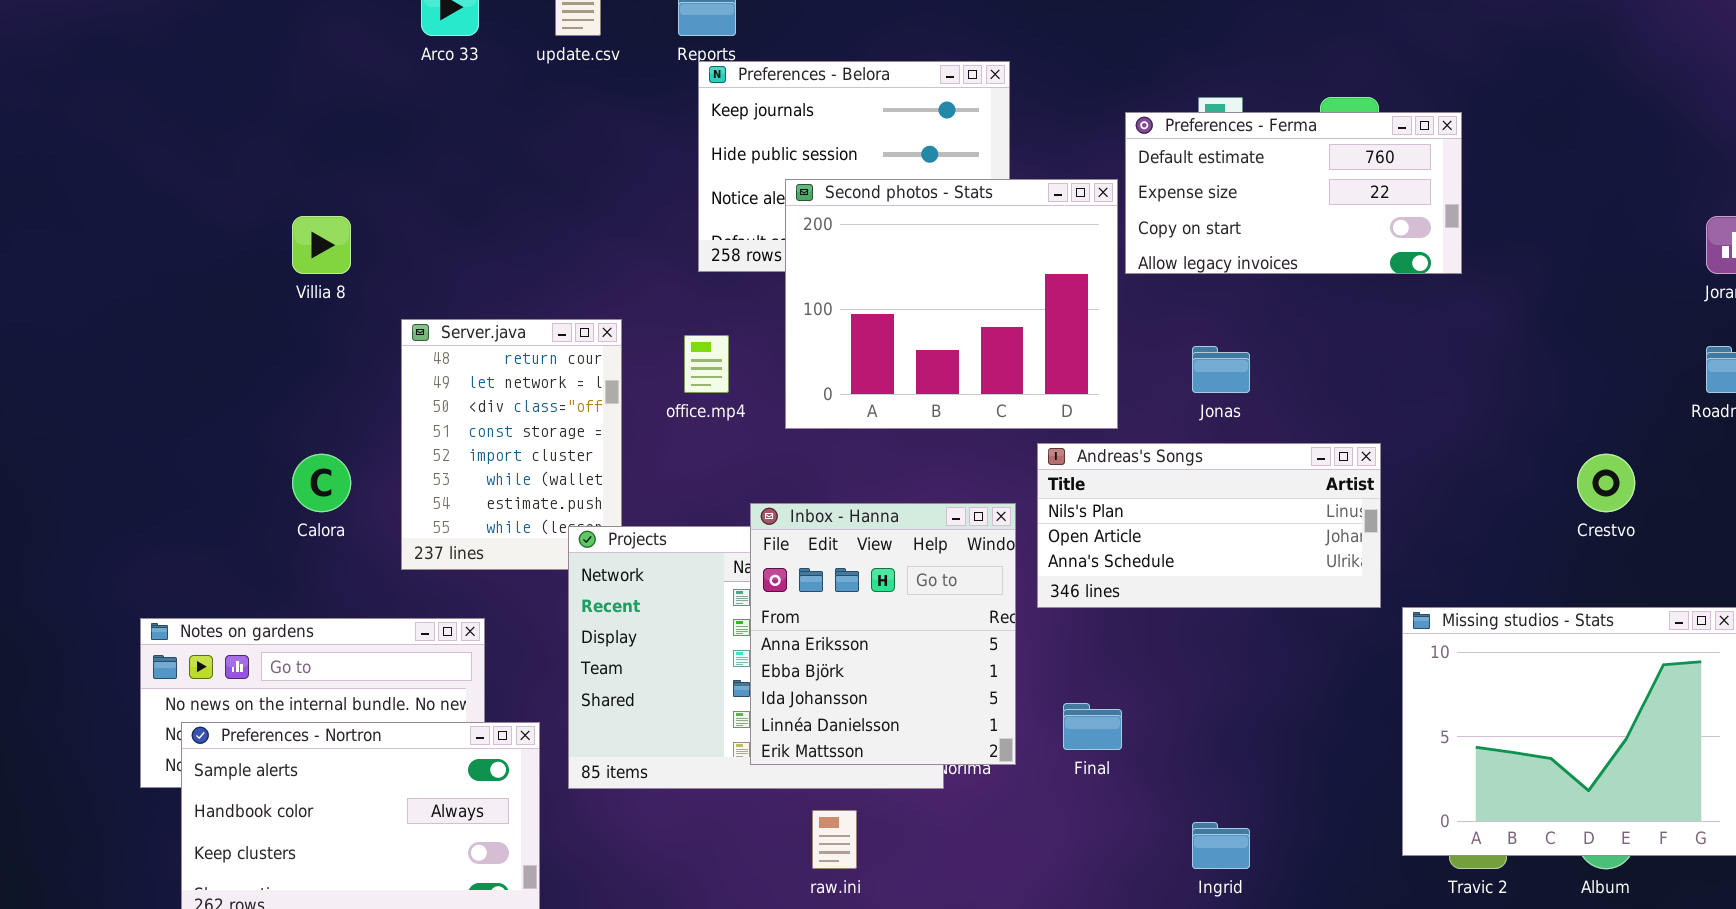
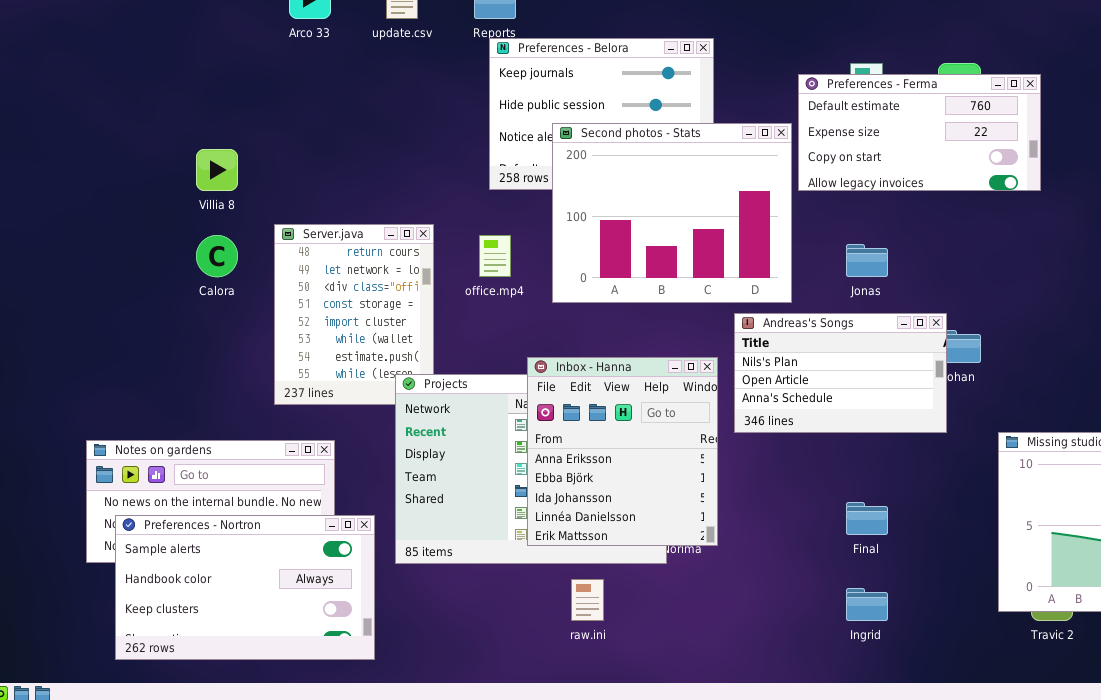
Andreas's Songs: [1037,443,1381,608] -> [734,313,947,433], resized
Calora: [292,454,351,512] -> [196,235,238,277], moved
Final: [1063,703,1122,750] -> [846,502,888,535], moved

